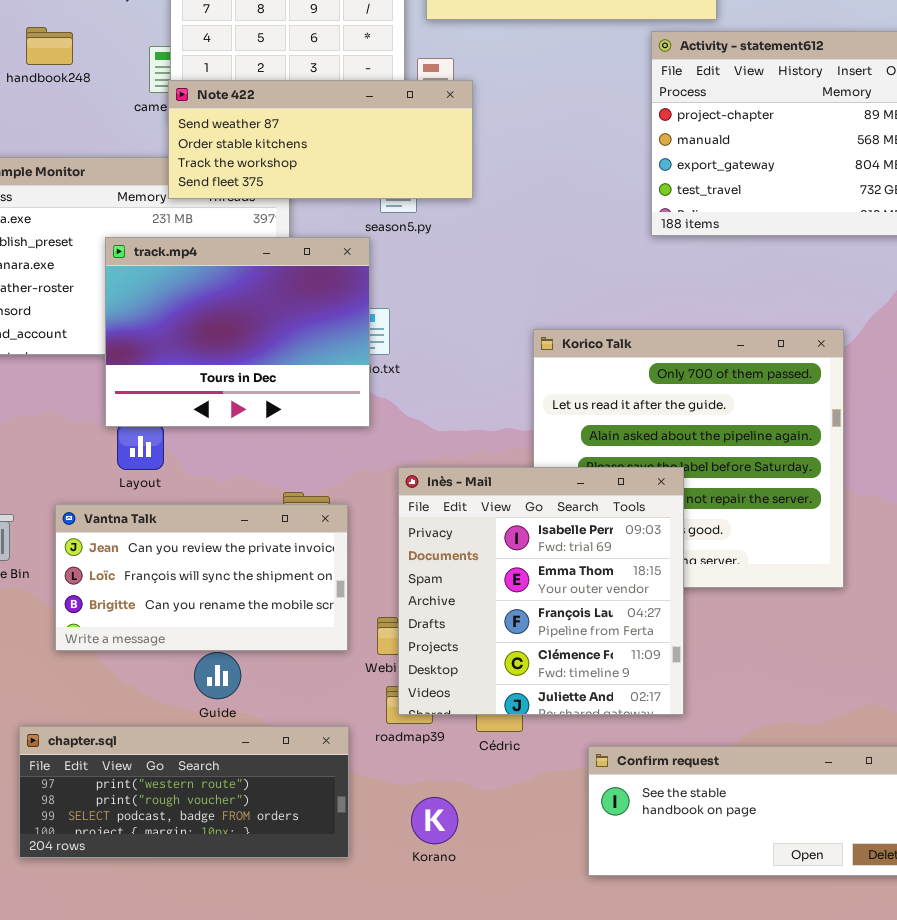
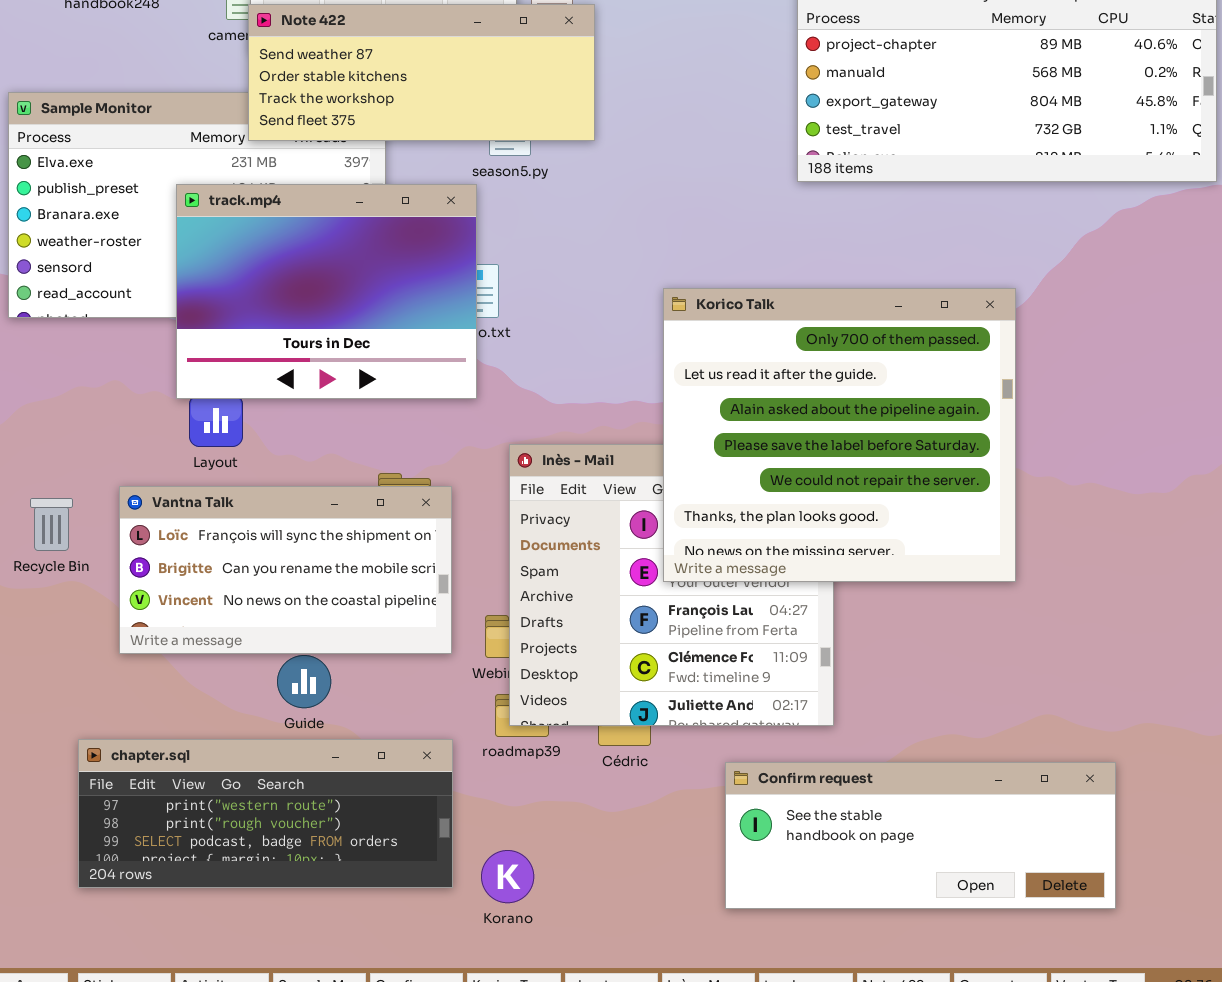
Korico Talk: [533,329,844,588] -> [663,288,1016,582], raised
Vantna Talk: [55,504,348,651] -> [119,486,452,654], scrolled down 1 row
Korano: [411,797,458,844] -> [481,850,534,903], moved

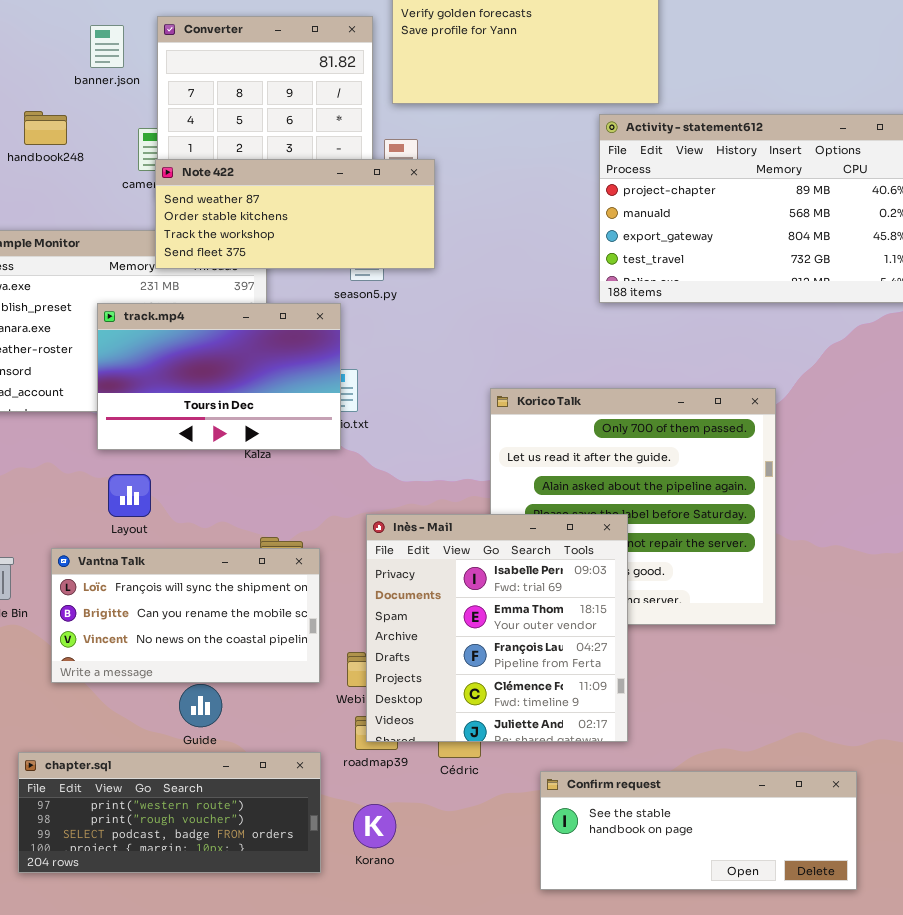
track.mp4: [176,184,477,399] -> [97,303,341,450], resized
Inès - Mail: [509,444,834,726] -> [366,514,628,742], raised
Korano: [481,850,534,903] -> [353,804,396,848], moved

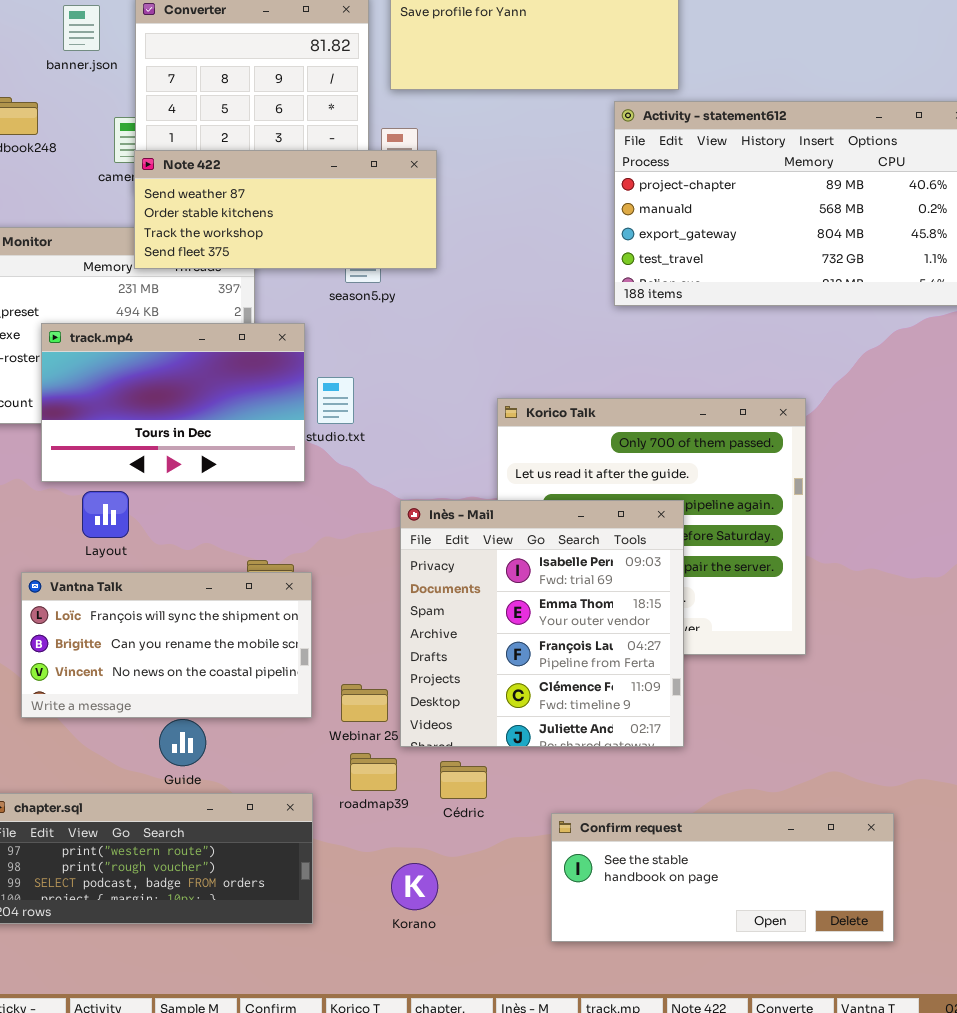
track.mp4: [97,303,341,450] -> [41,323,305,482], moved
Inès - Mail: [366,514,628,742] -> [400,500,684,747], moved
Korano: [353,804,396,848] -> [391,863,438,910], moved

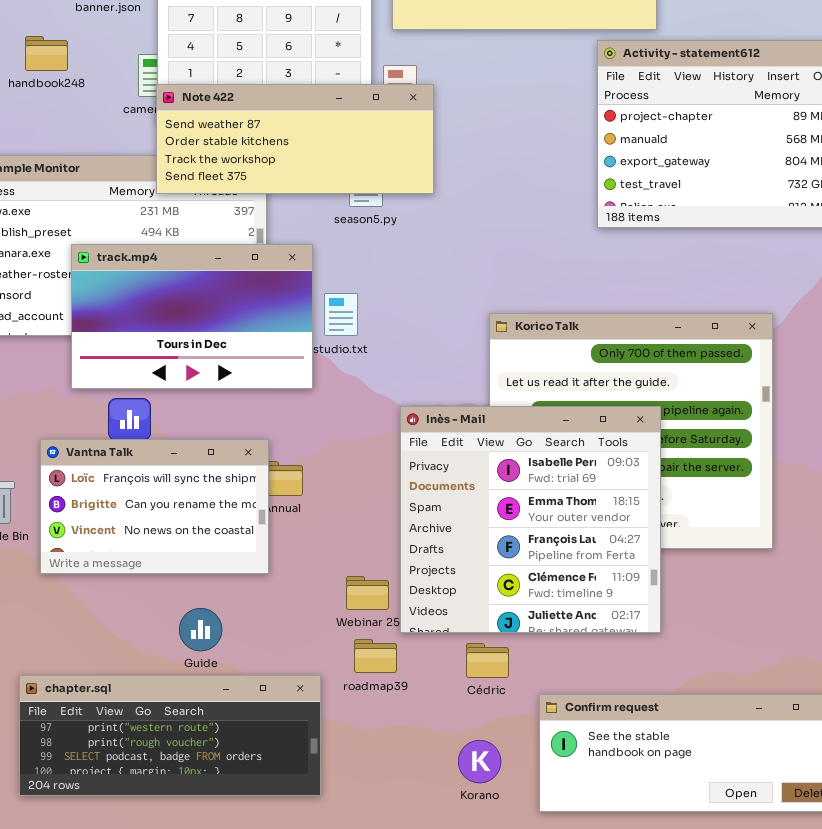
Vantna Talk: [21,572,312,718] -> [40,439,269,574], moved, resized
Cédric: [440,761,487,799] -> [466,643,509,678], moved
Korano: [391,863,438,910] -> [458,740,501,783], moved

